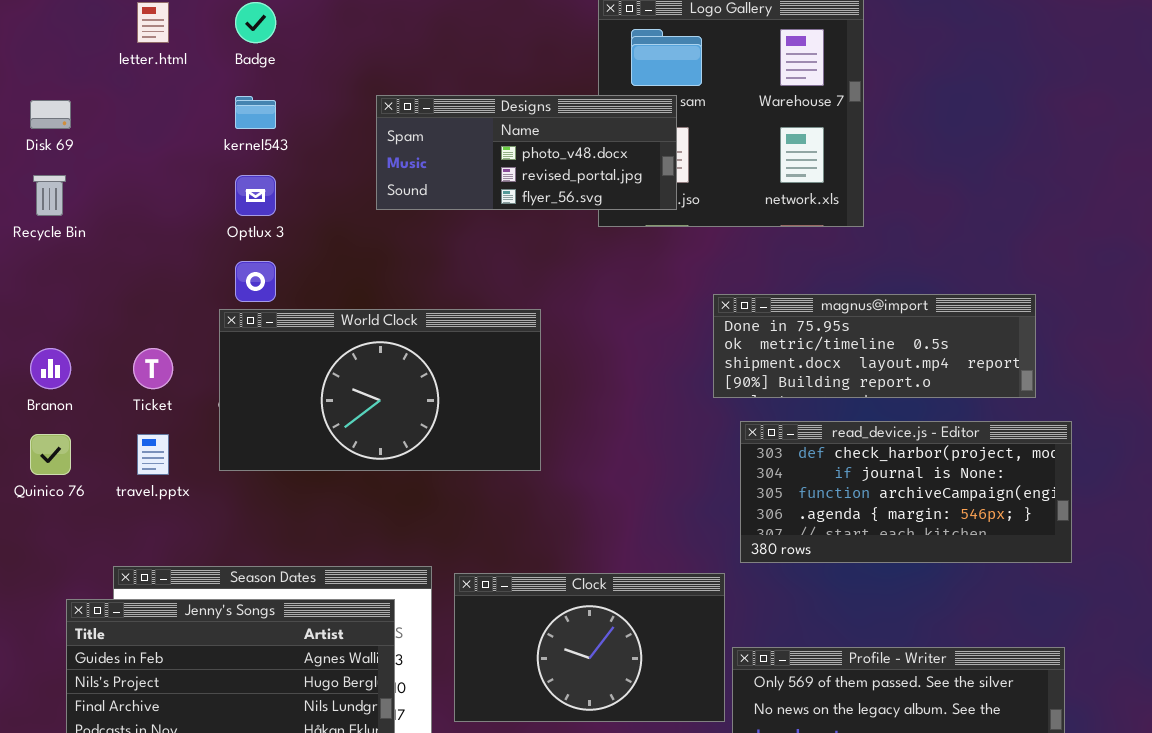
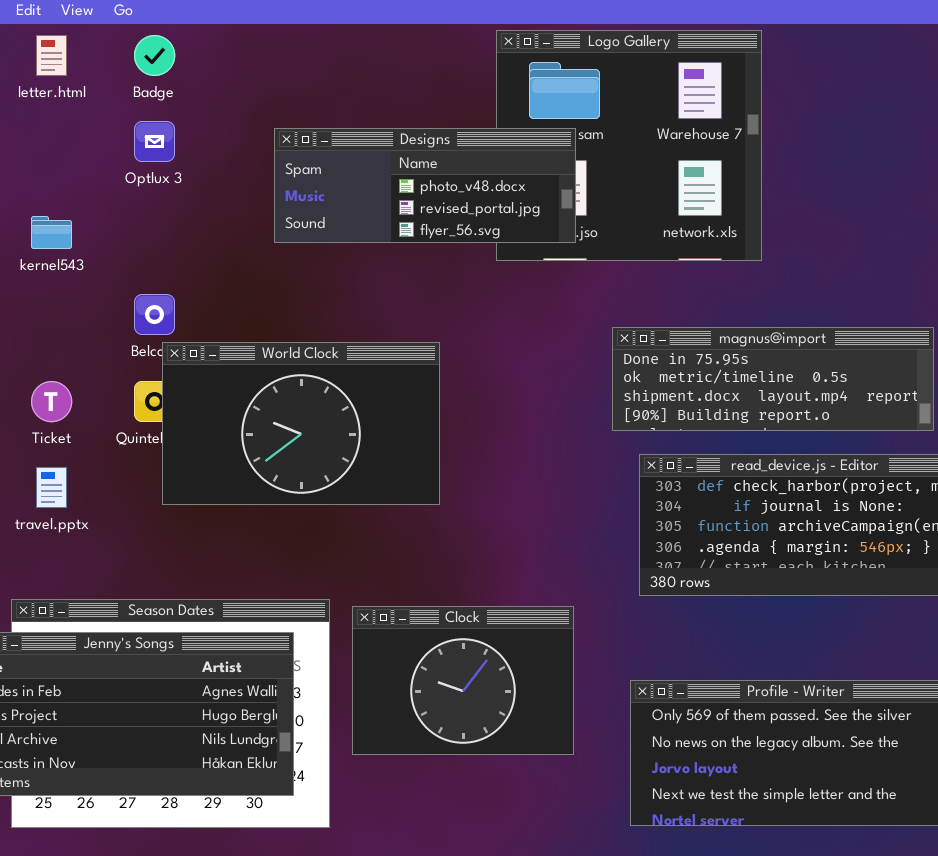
kernel543: [235,96,276,129] -> [31,216,72,249], moved
Optlux 3: [235,175,276,216] -> [134,121,175,162], moved
World Clock: [219,309,541,471] -> [162,342,440,505], resized
Clock: [454,573,725,722] -> [352,606,574,755], resized

